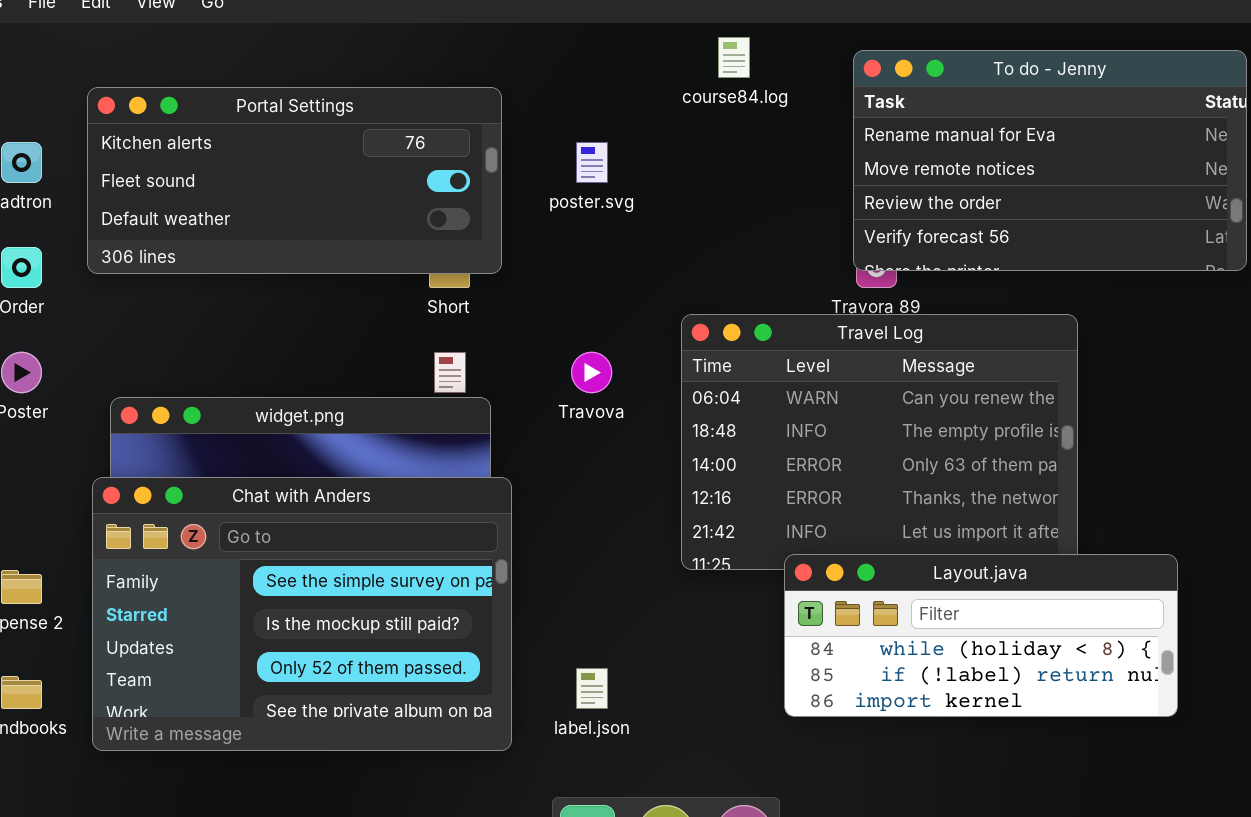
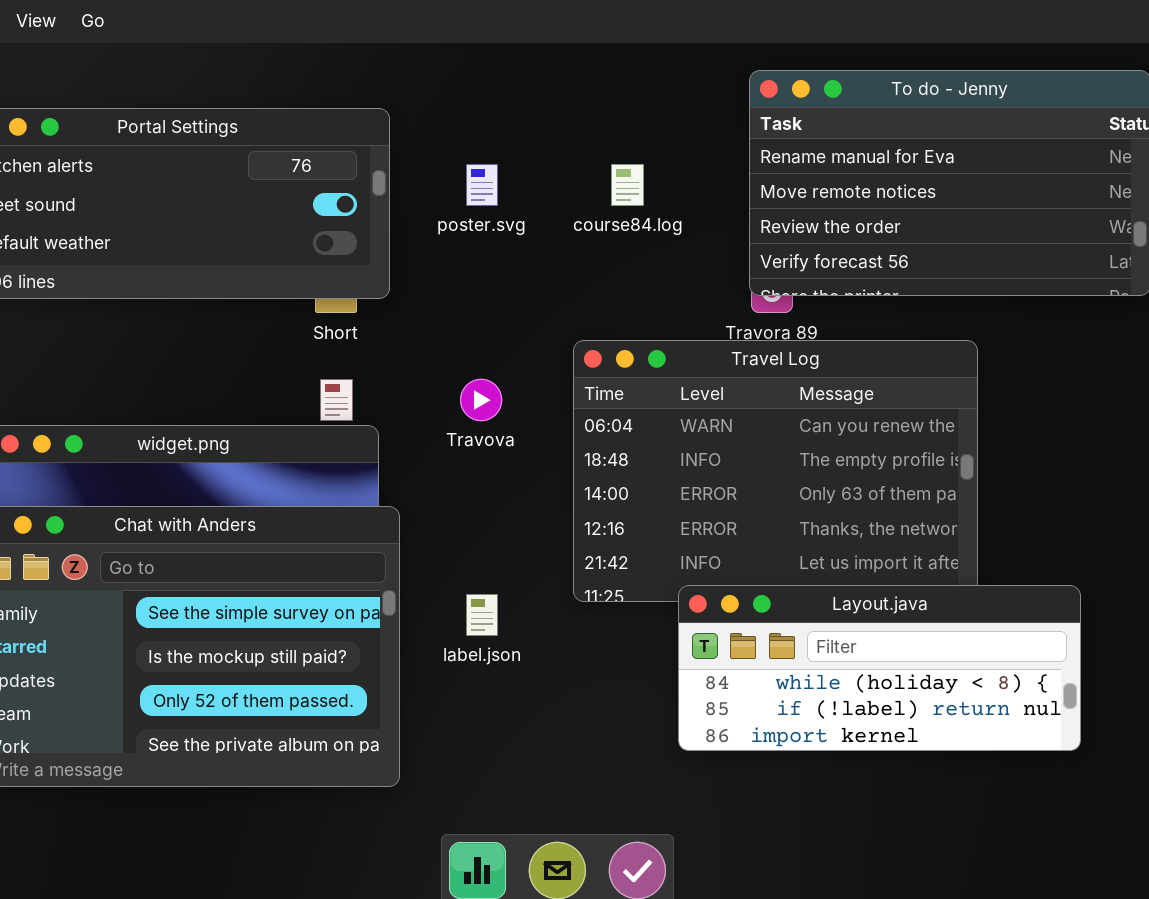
course84.log: [718,37,750,78] -> [611,164,644,206], moved
label.json: [576,668,608,709] -> [466,594,498,636], moved

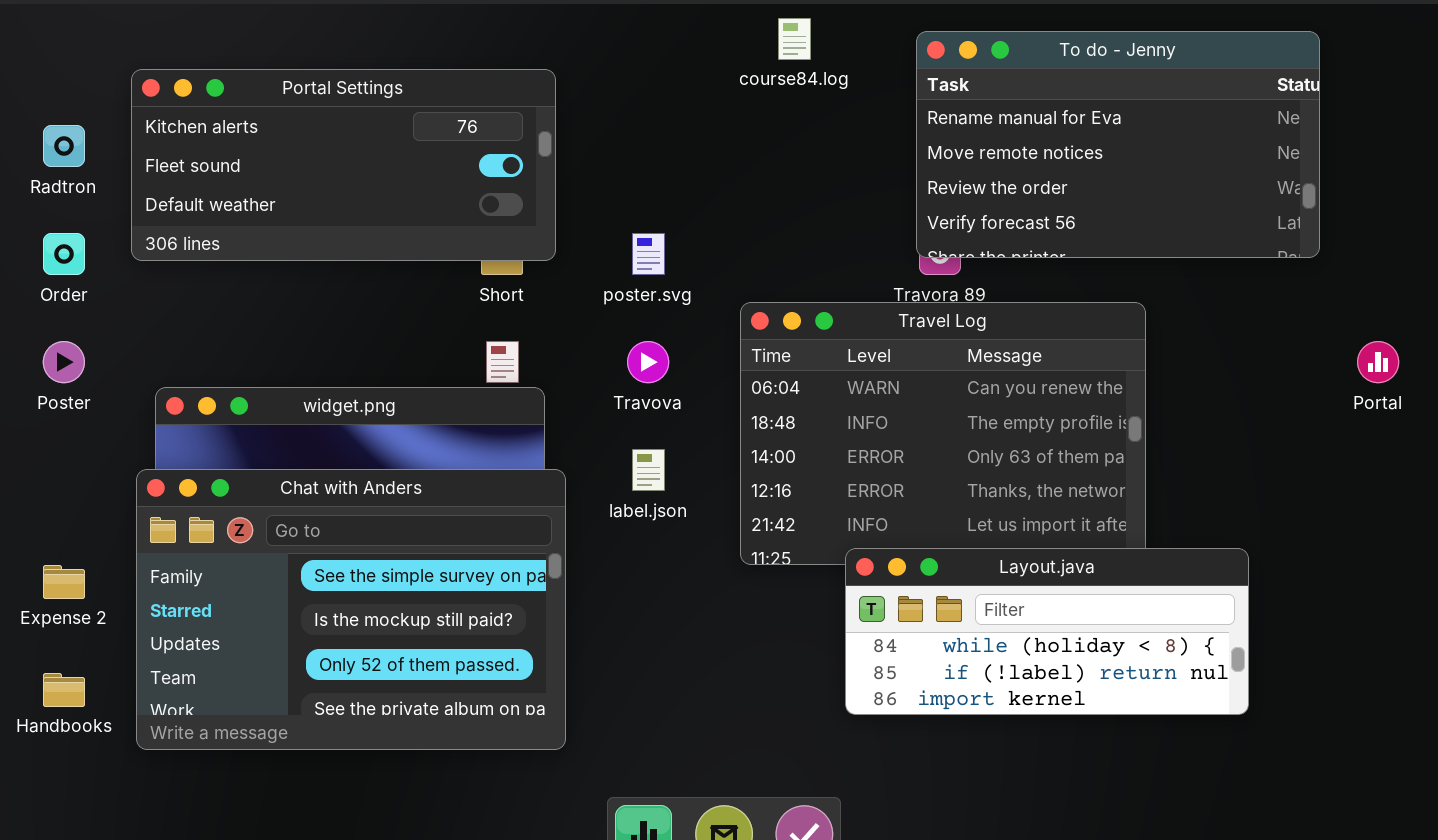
poster.svg: [466,164,498,206] -> [632,233,665,275], moved
course84.log: [611,164,644,206] -> [778,18,811,60], moved
label.json: [466,594,498,636] -> [632,449,665,491], moved

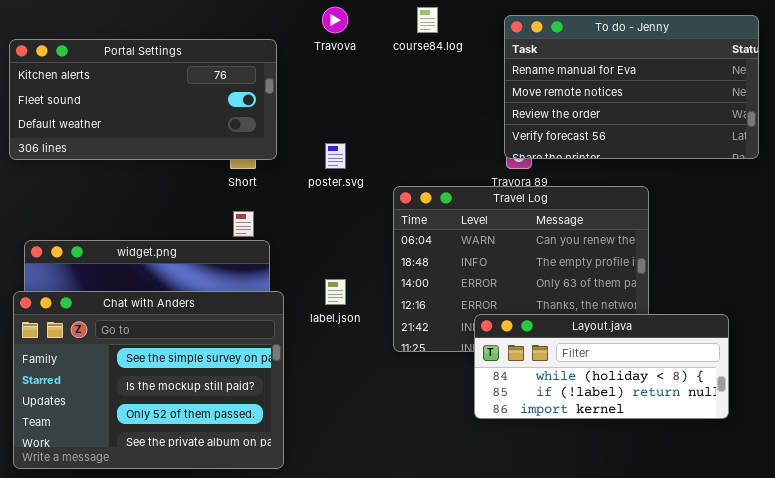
Travova: [627,341,669,383] -> [322,7,348,33], moved
Layout.java: [845,548,1249,715] -> [474,314,729,419], moved

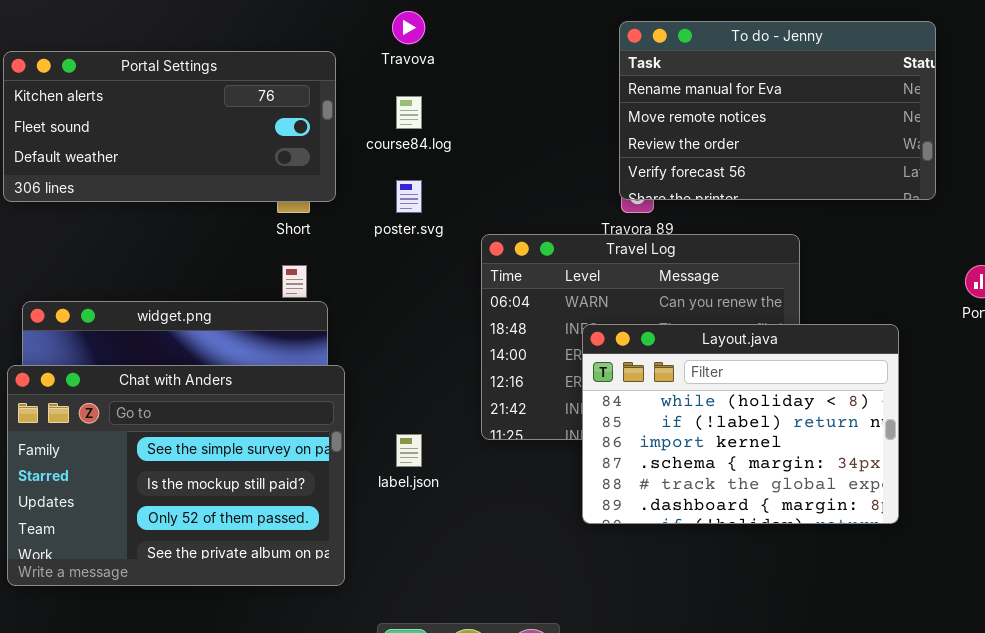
course84.log: [417,7,438,33] -> [396,96,422,129], moved
label.json: [325,279,346,305] -> [396,434,422,467], moved
Layout.java: [474,314,729,419] -> [582,324,899,524], resized

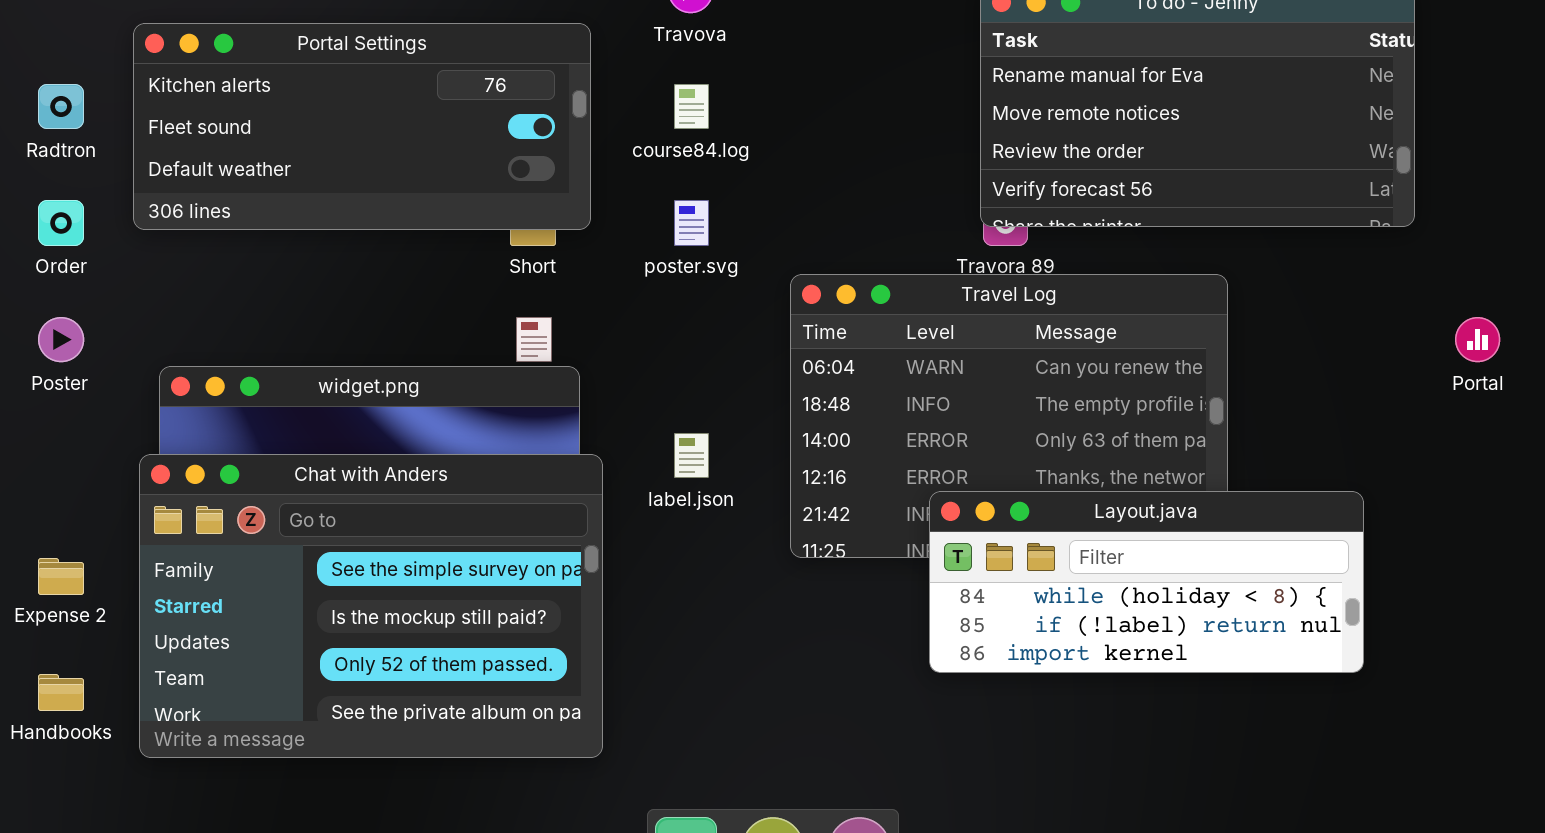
Layout.java: [582,324,899,524] -> [929,491,1364,673], resized
label.json: [396,434,422,467] -> [674,433,709,478], moved

